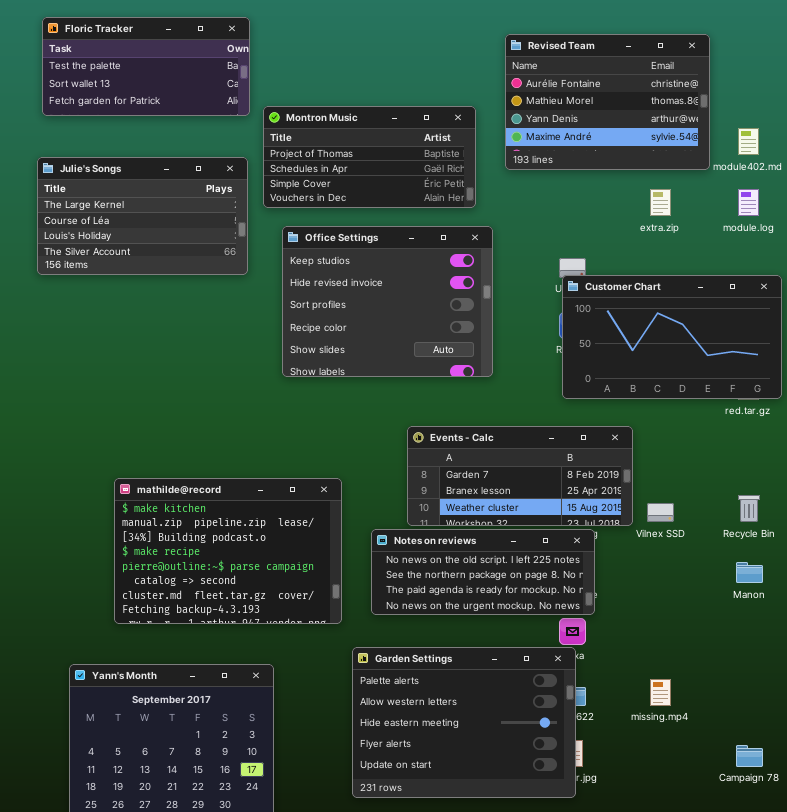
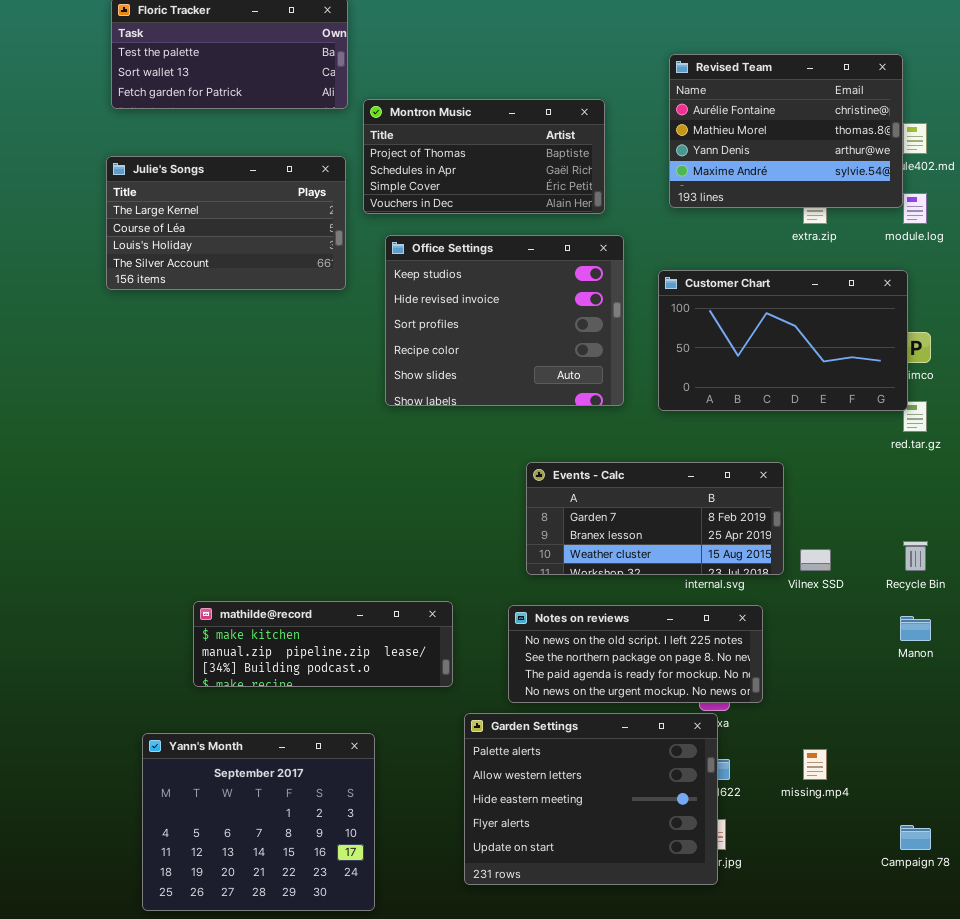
Revised Team: [505,34,710,170] -> [669,54,903,208], moved
Customer Chart: [562,275,782,399] -> [658,270,908,411], moved
mathilde@record: [114,478,342,624] -> [193,601,453,687], resized
Notes on reviews: [371,529,595,615] -> [508,605,763,703], moved

